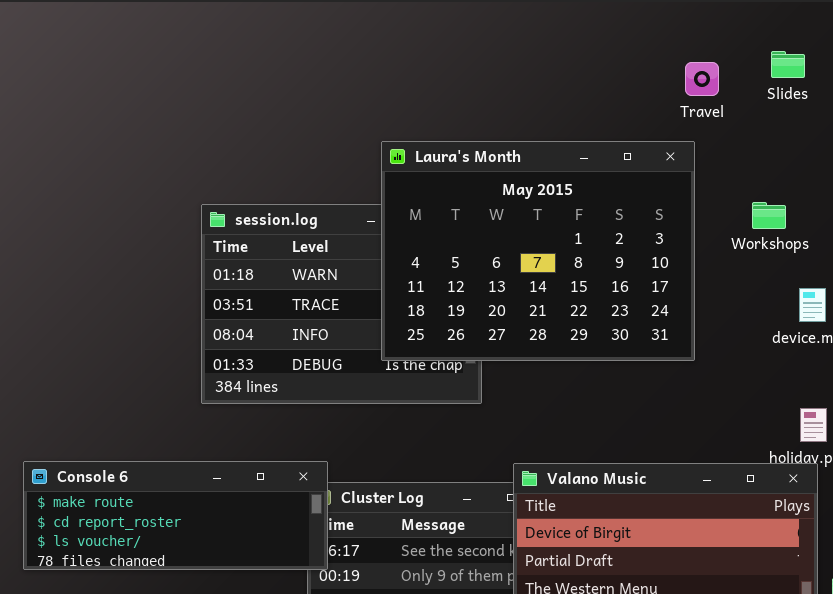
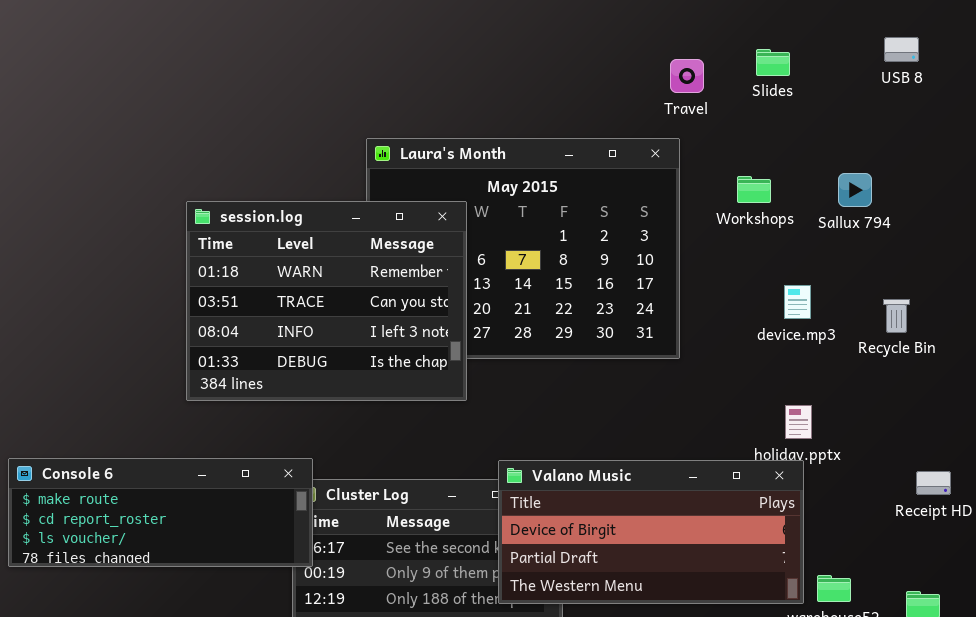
Workshops: [752,202,786,229] -> [737,176,771,203], moved
session.log: [201,204,482,404] -> [186,201,467,401], raised

